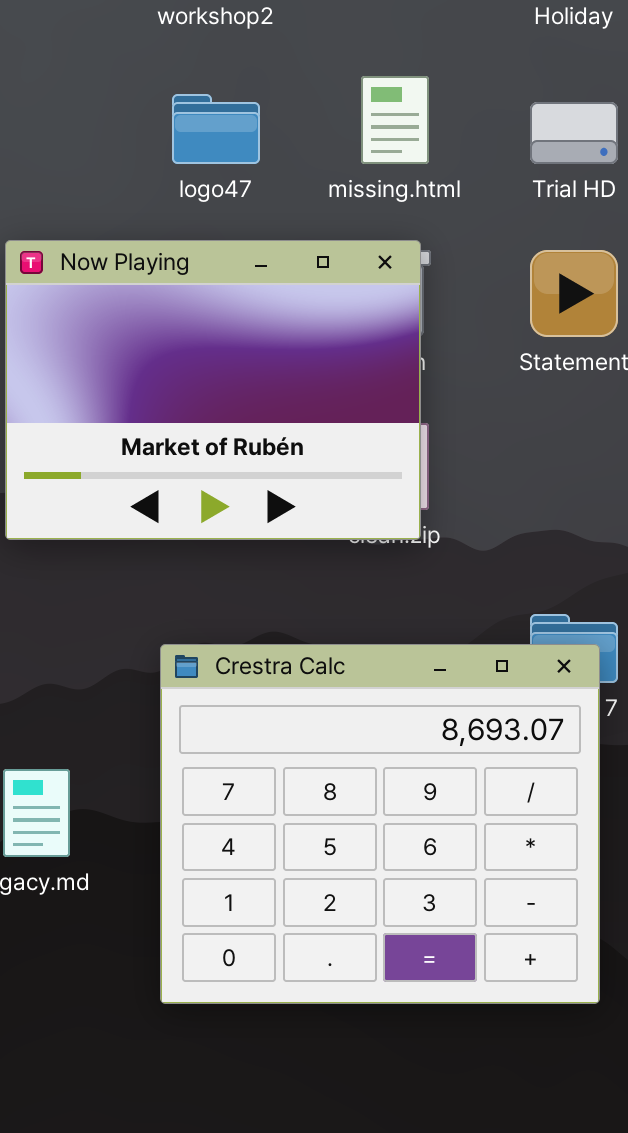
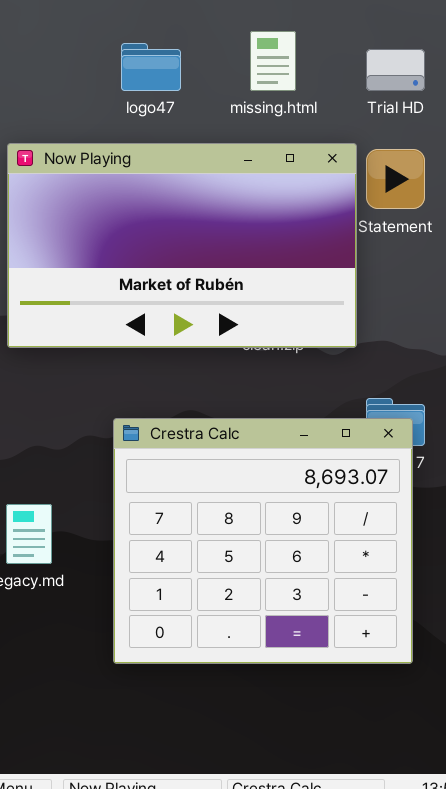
Now Playing: [5,240,421,540] -> [7,143,357,348], resized

